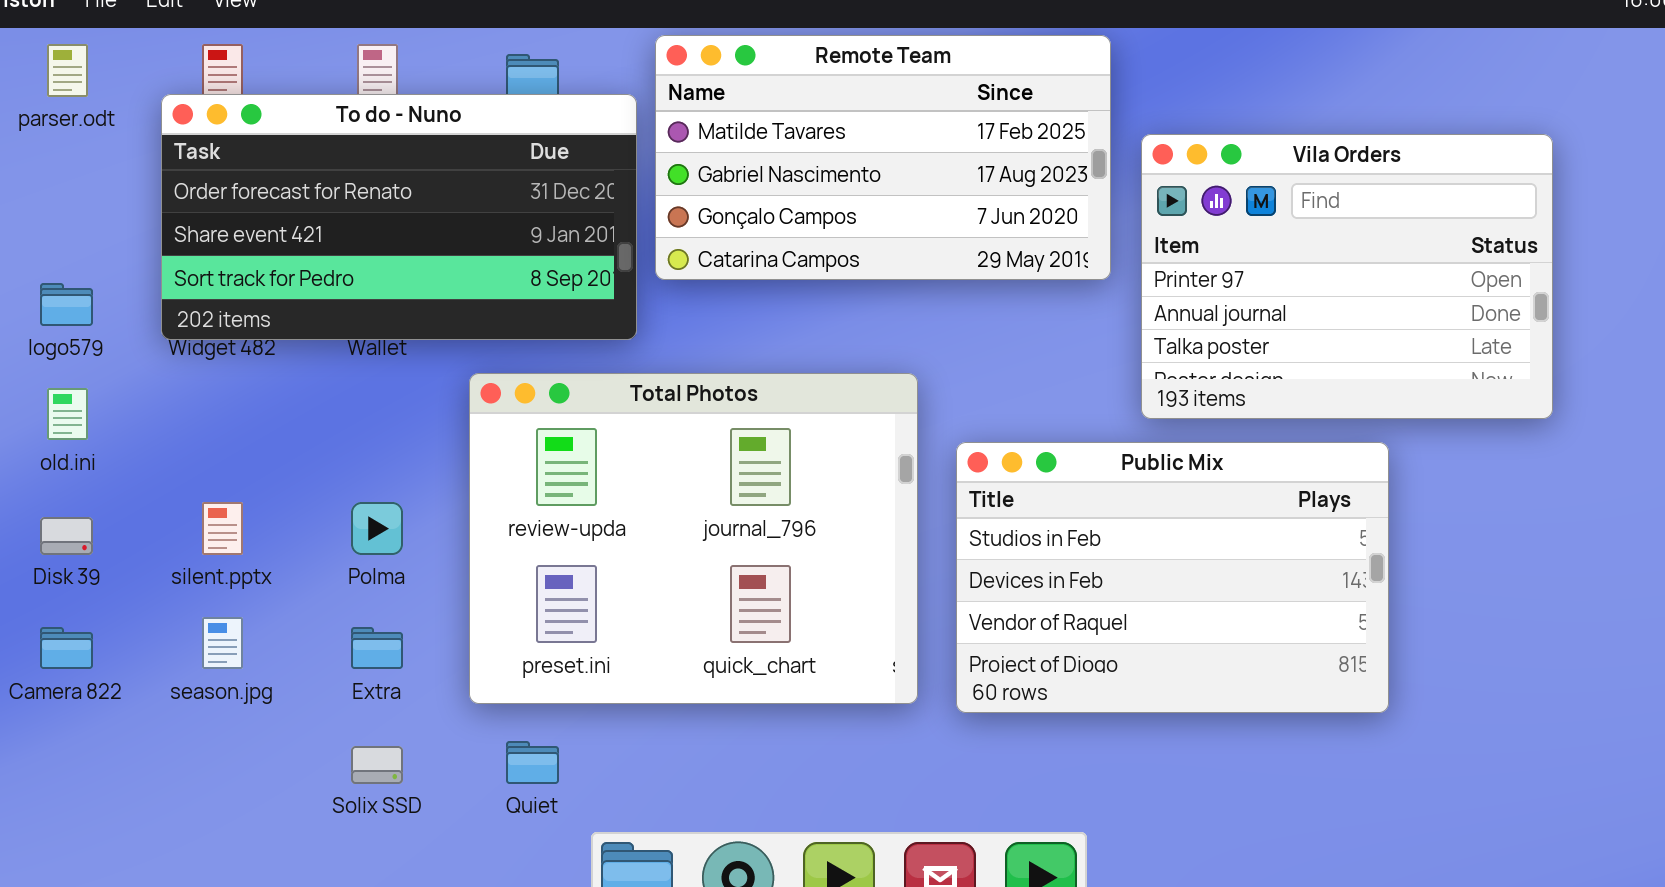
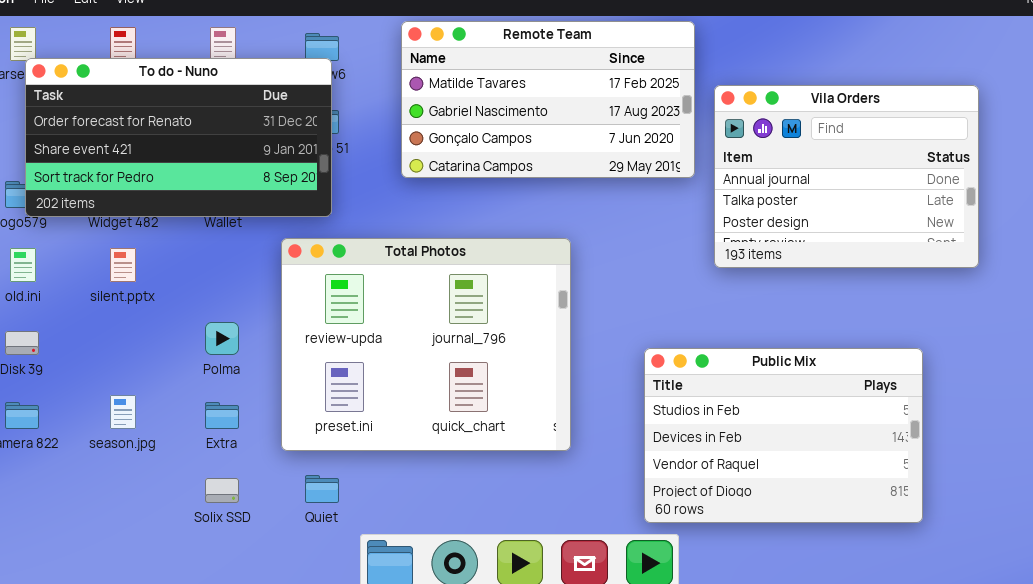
To do - Nuno: [161,94,637,340] -> [25,58,332,217], moved
Vila Orders: [1141,134,1553,419] -> [714,85,979,268], scrolled down 1 row
Public Mix: [956,442,1389,713] -> [644,348,923,523], moved
silent.pptx: [202,502,243,555] -> [110,248,136,282], moved

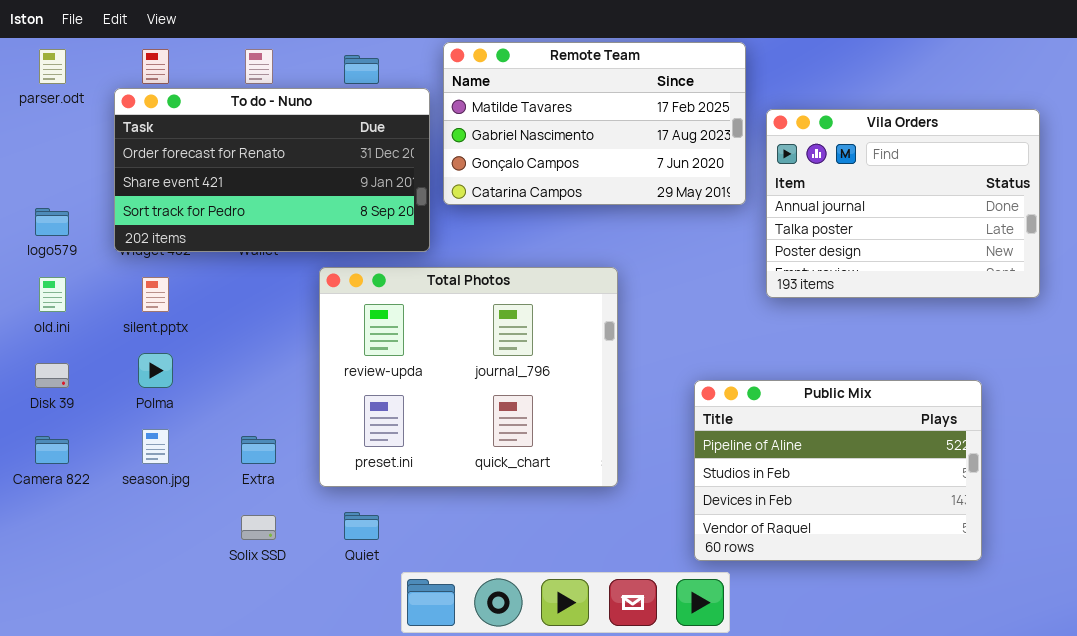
To do - Nuno: [25,58,332,217] -> [114,88,430,252], moved
Polma: [205,322,239,355] -> [138,353,173,388], moved
Public Mix: [644,348,923,523] -> [694,380,982,561], scrolled up 1 row

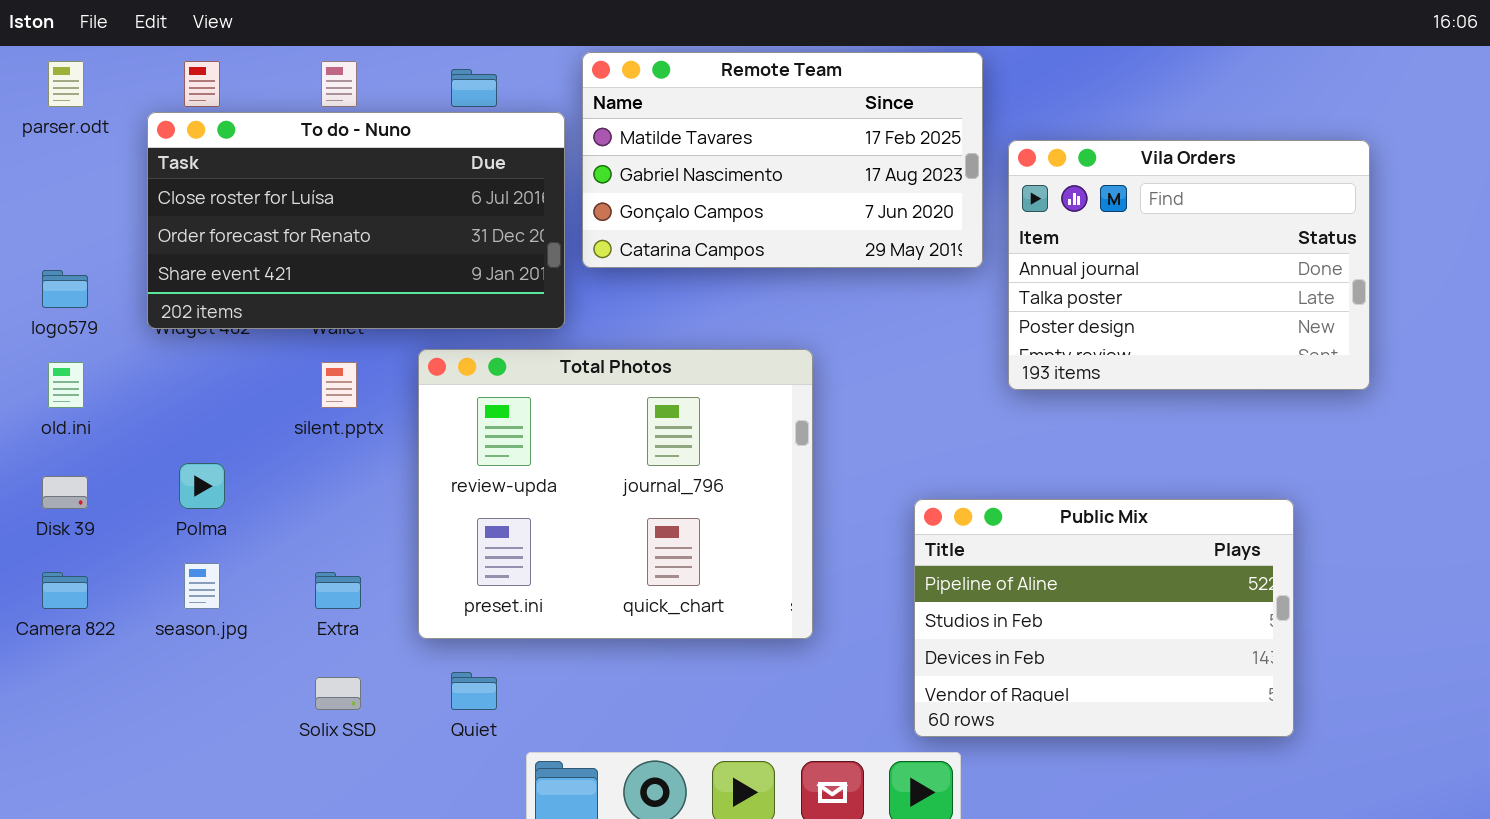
To do - Nuno: [114,88,430,252] -> [147,112,565,329], scrolled up 1 row
silent.pptx: [142,277,169,312] -> [321,362,357,408], moved

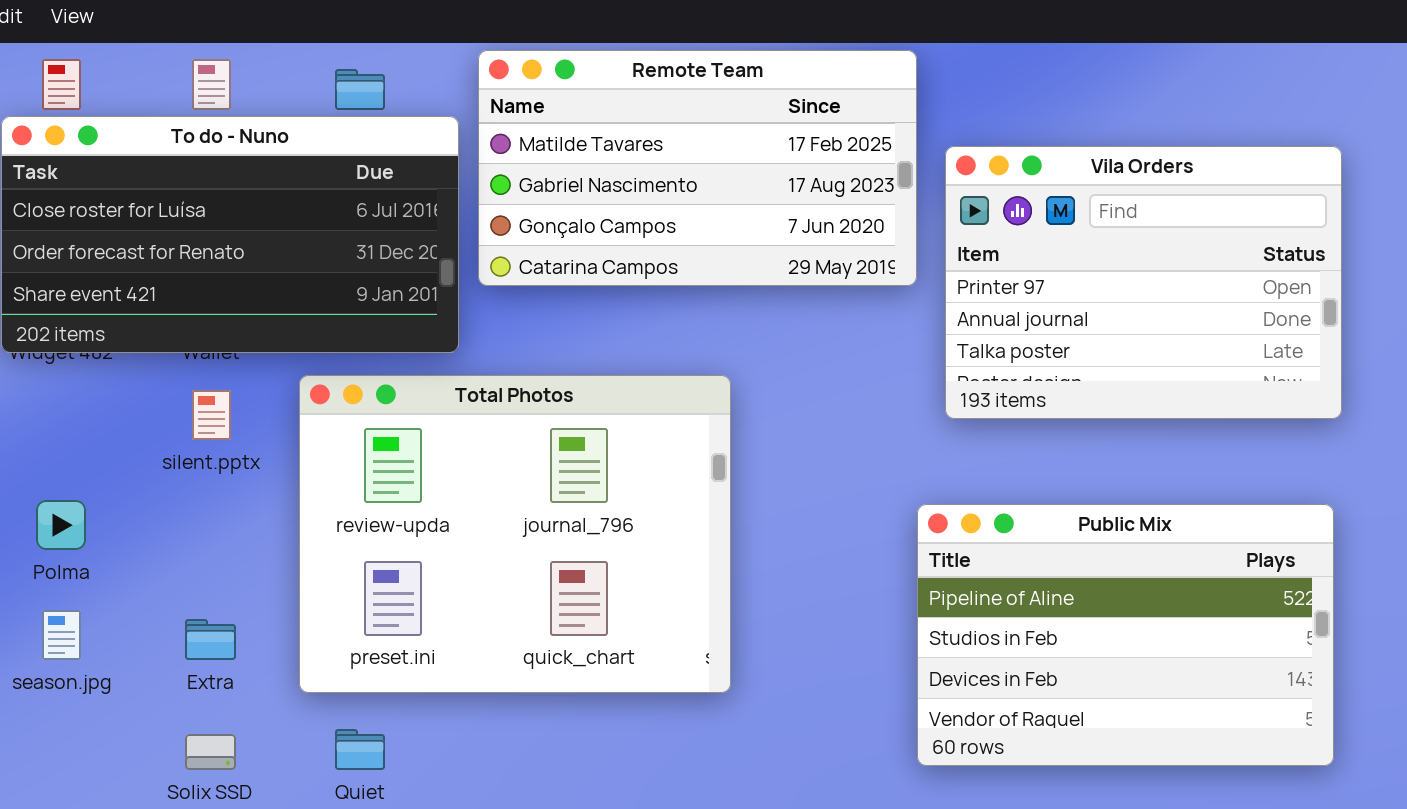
Vila Orders: [1008,140,1370,390] -> [945,146,1342,419], scrolled up 1 row
Public Mix: [914,499,1294,737] -> [917,504,1334,766], moved

